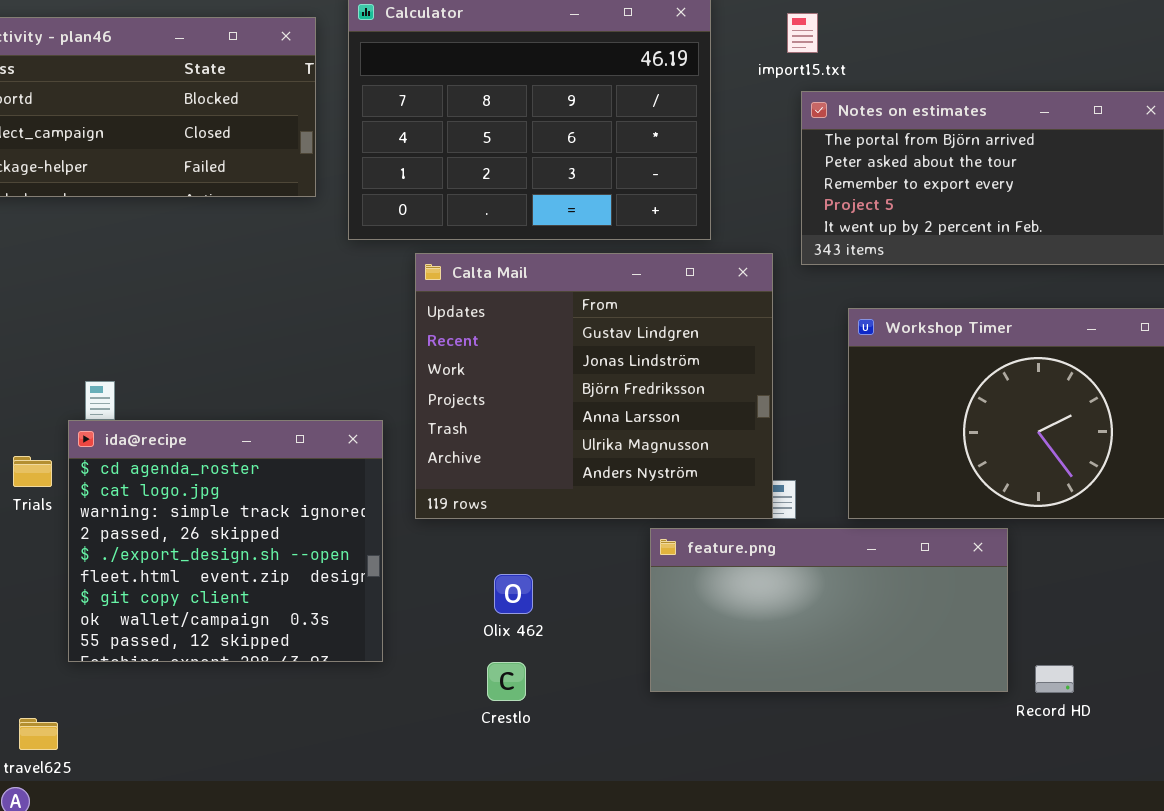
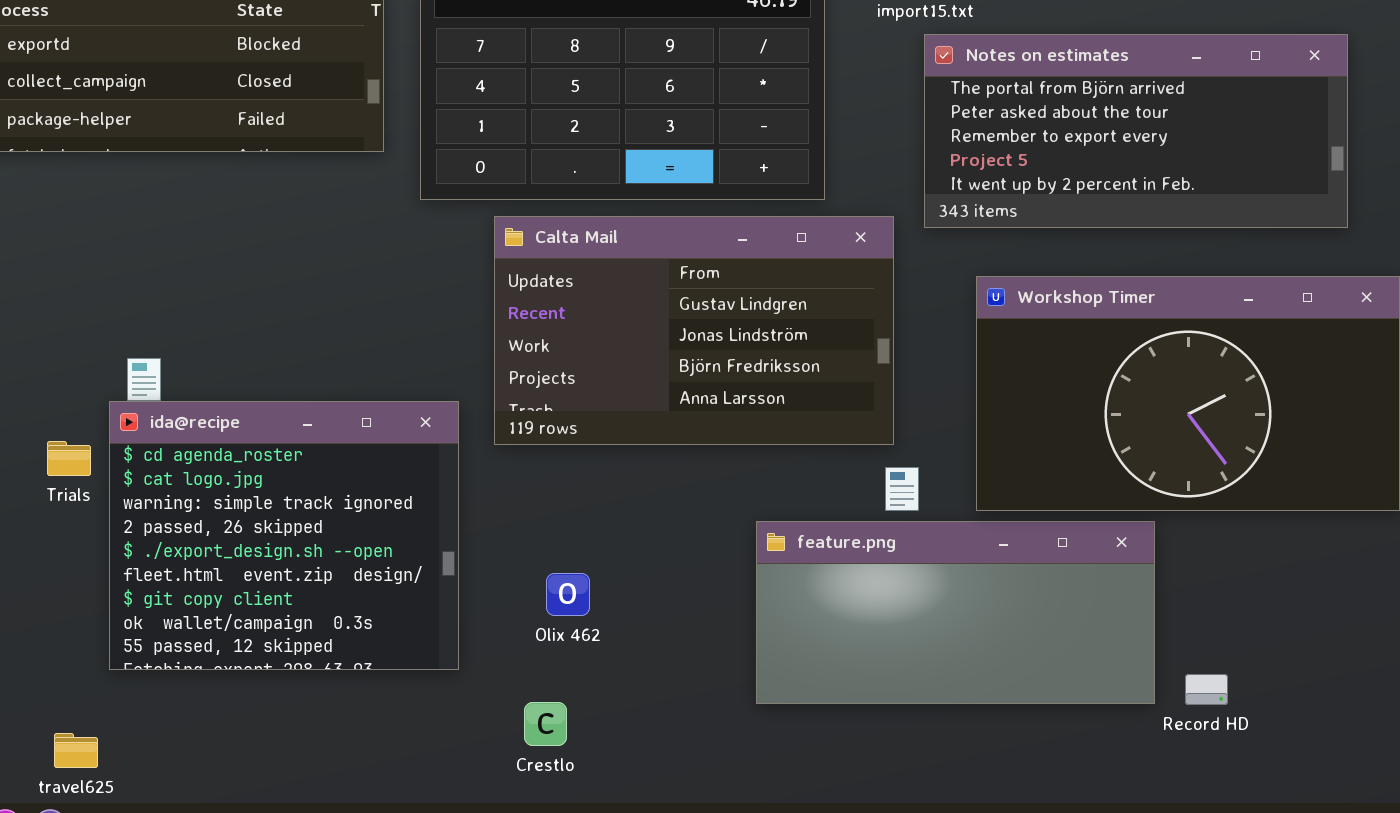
Calta Mail: [415,253,773,519] -> [494,216,894,445], resized
Olix 462: [494,574,533,614] -> [546,573,590,616], moved
Crestlo: [487,662,526,701] -> [524,702,567,746], moved

